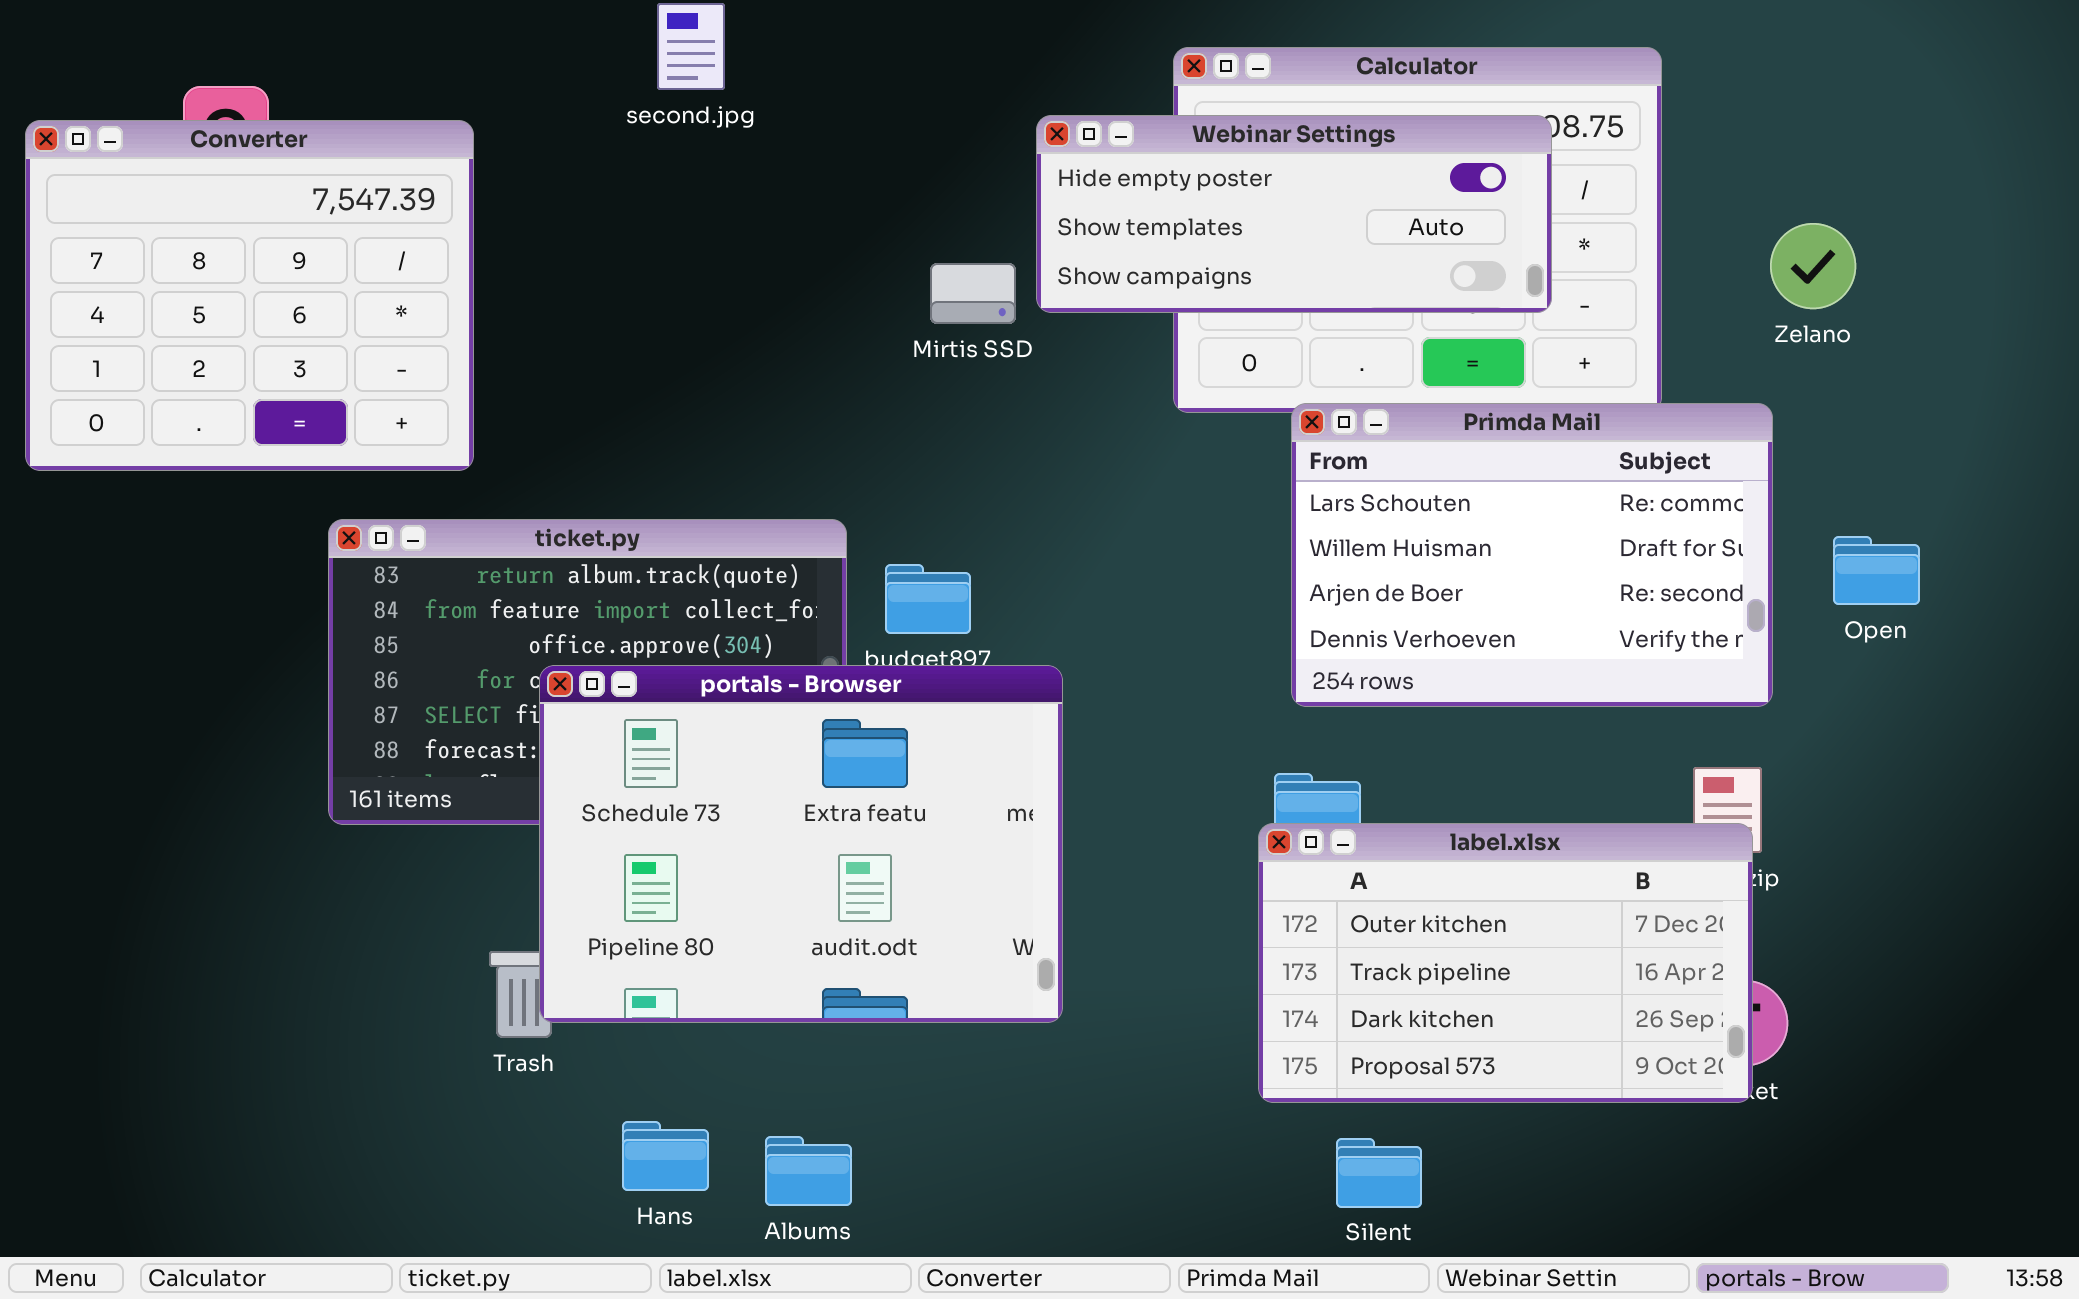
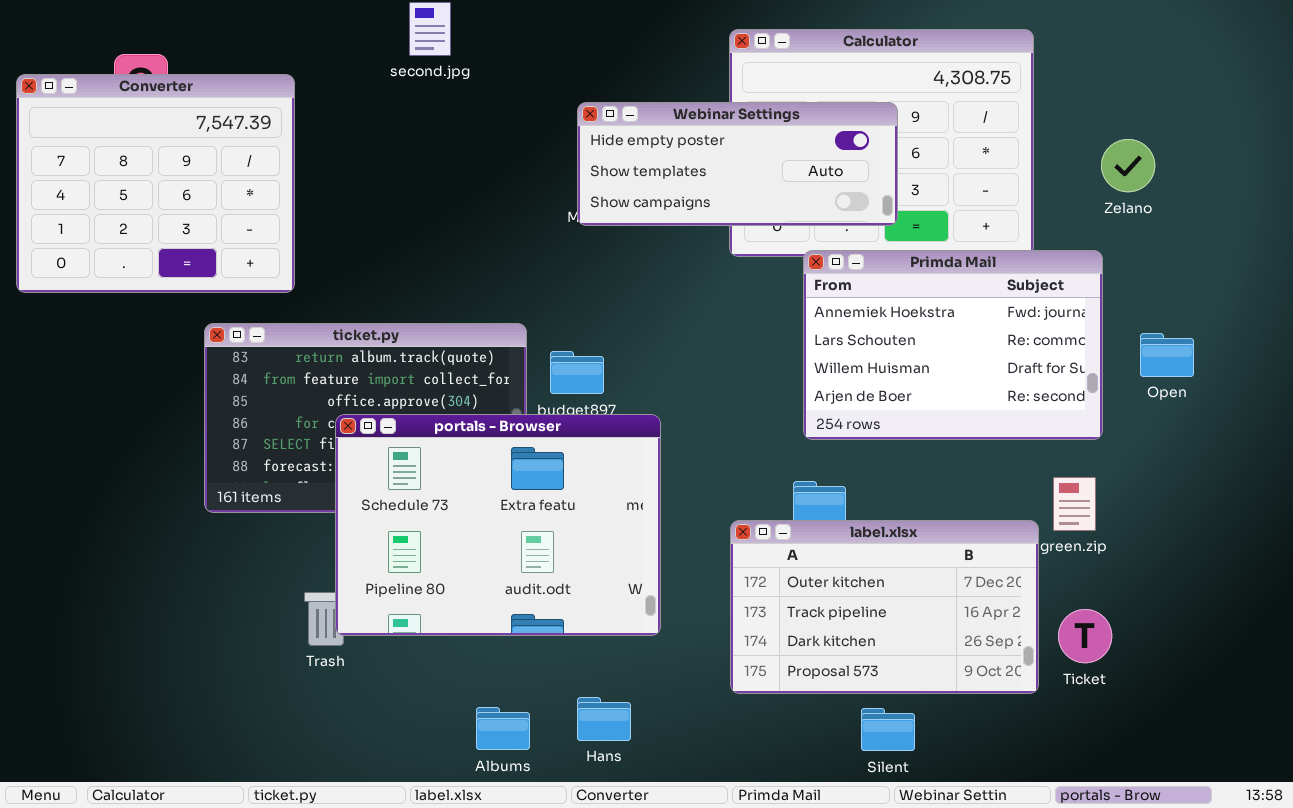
Webinar Settings: [1036,115,1552,313] -> [577,102,898,226], moved
Primda Mail: [1291,403,1773,707] -> [803,250,1103,440], scrolled up 1 row
label.xlsx: [1258,823,1753,1103] -> [730,520,1039,694], moved
Hans: [622,1121,709,1191] -> [577,697,631,741], moved
Silent: [1336,1138,1422,1208] -> [861,708,915,751], moved

